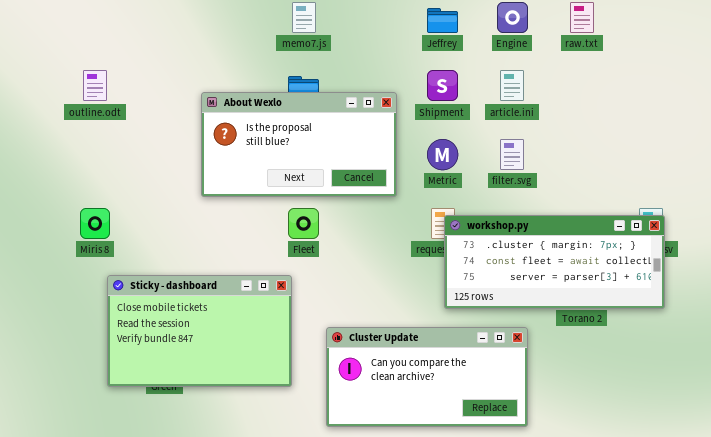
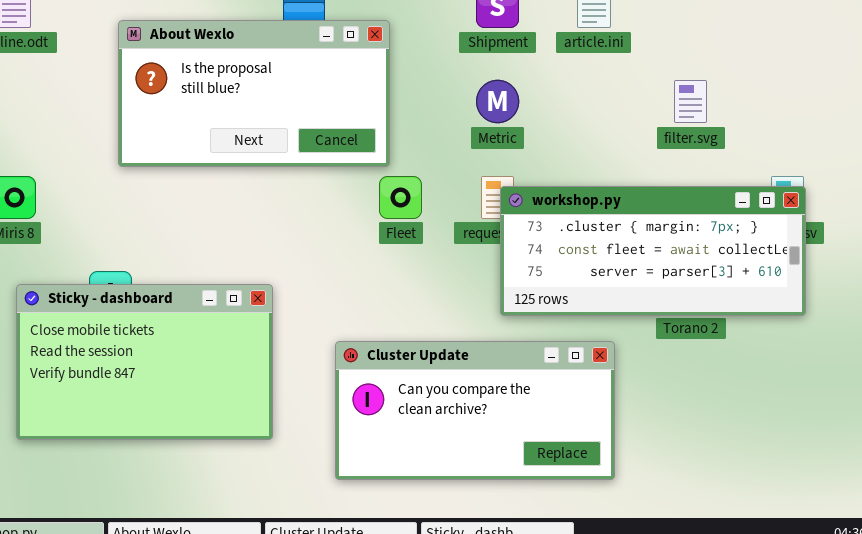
About Wexlo: [201,92,397,197] -> [118,20,390,167], moved
filter.svg: [500,139,524,170] -> [674,80,707,123], moved
Fleet: [288,208,319,239] -> [379,176,422,219], moved
Sticky - dashboard: [107,275,292,387] -> [16,284,273,440], moved

